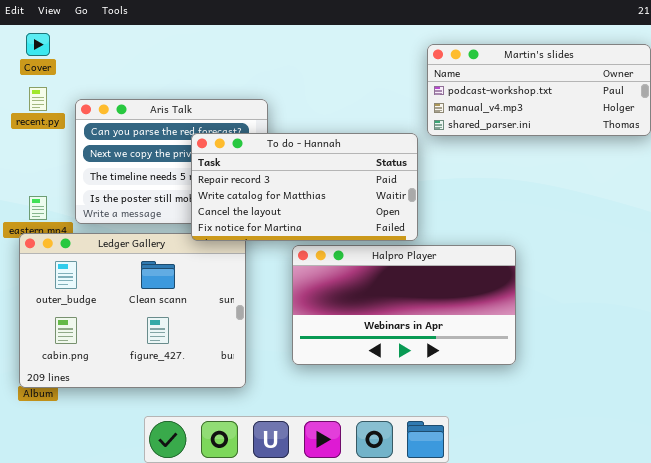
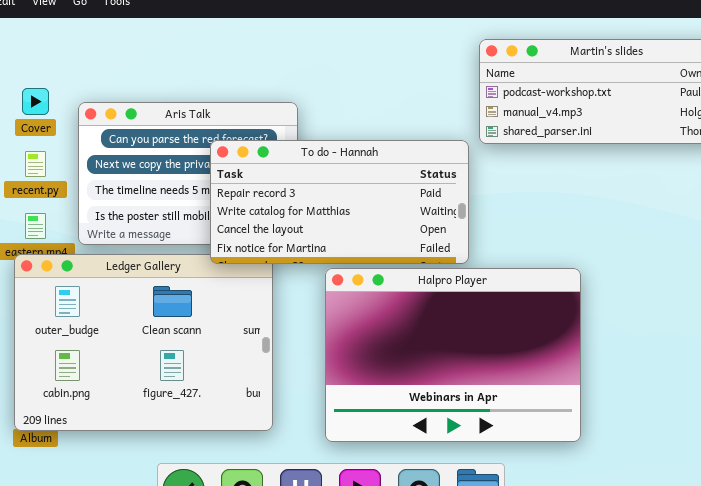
Cover: [26,33,50,56] -> [22,88,49,115], moved
recent.py: [29,87,47,111] -> [25,151,46,177], moved
Halpro Player: [292,245,516,365] -> [325,268,581,442], resized

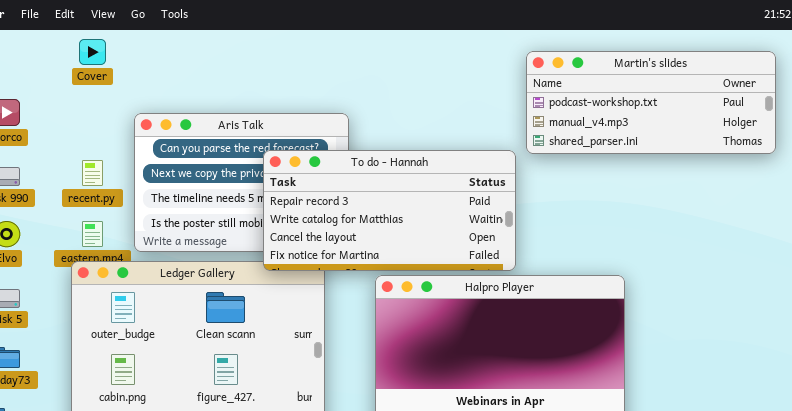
Cover: [22,88,49,115] -> [79,39,106,65], moved

